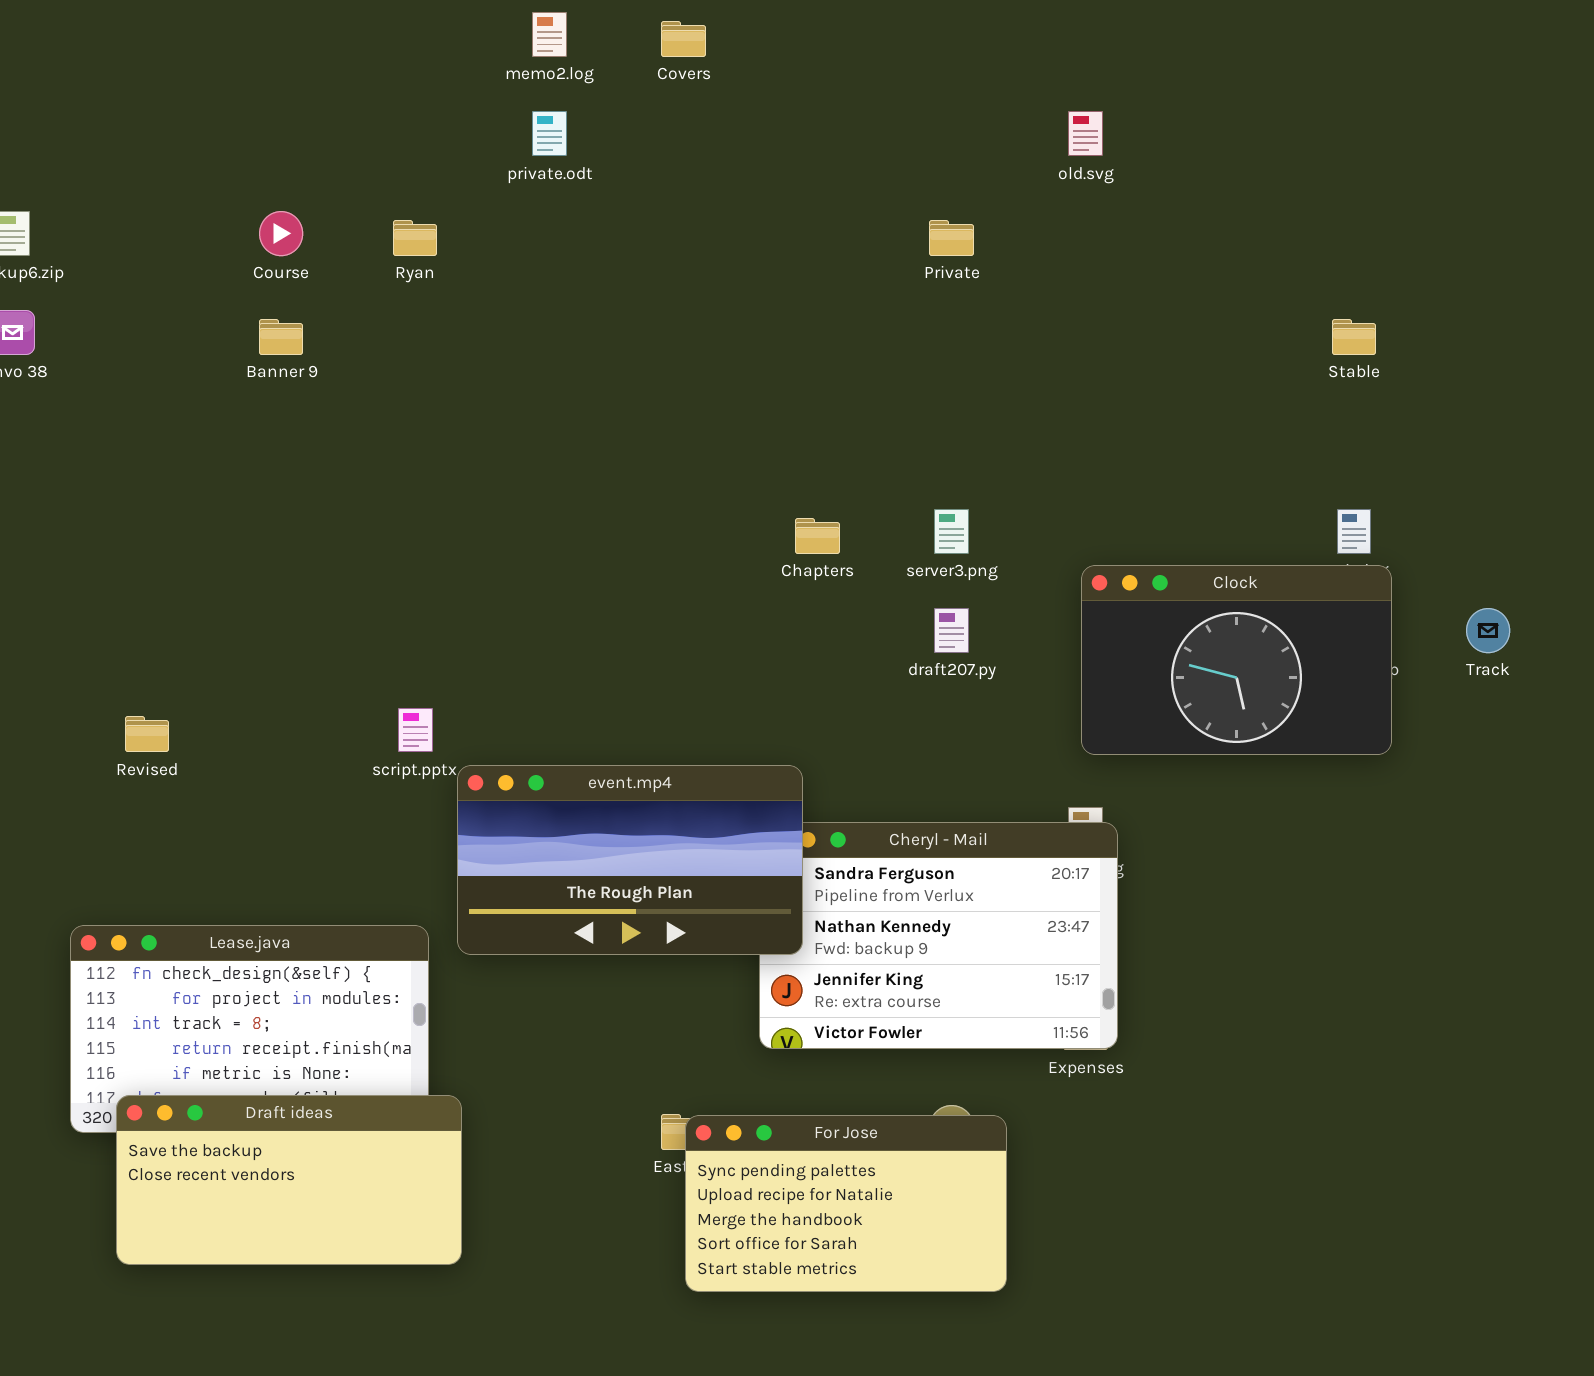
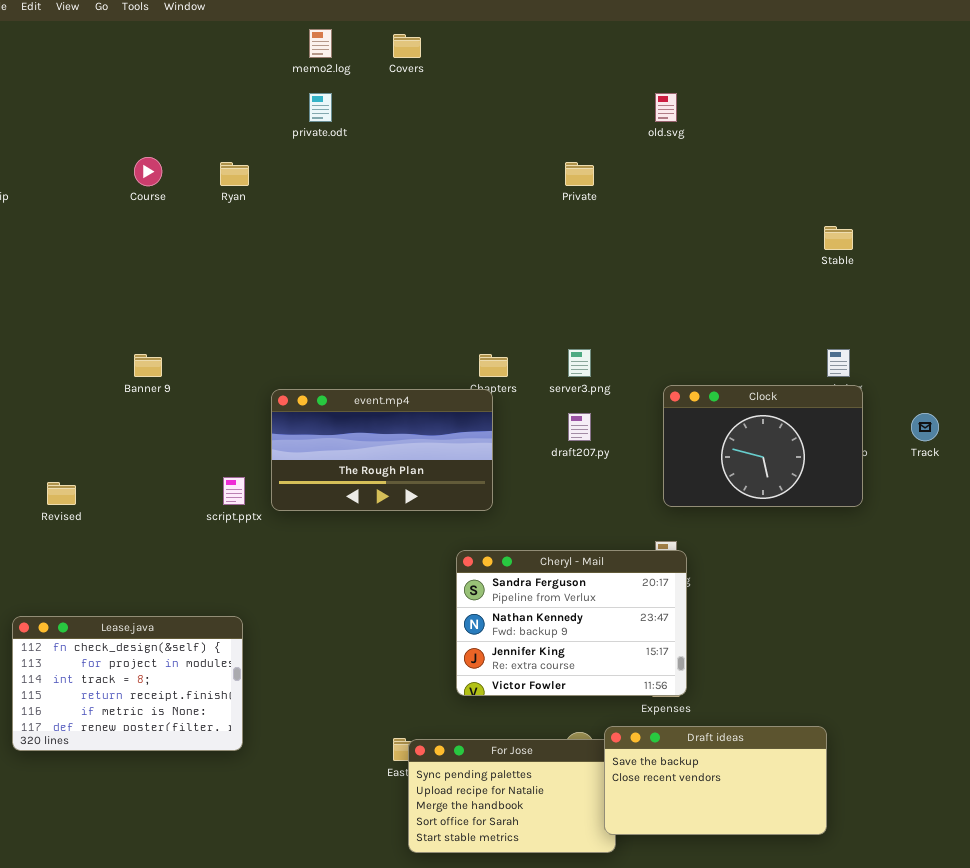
Banner 9: [259,319,303,355] -> [134,354,162,377], moved
event.mp4: [457,765,803,955] -> [271,389,493,511], moved
Draft ideas: [116,1095,462,1265] -> [604,726,827,835], moved

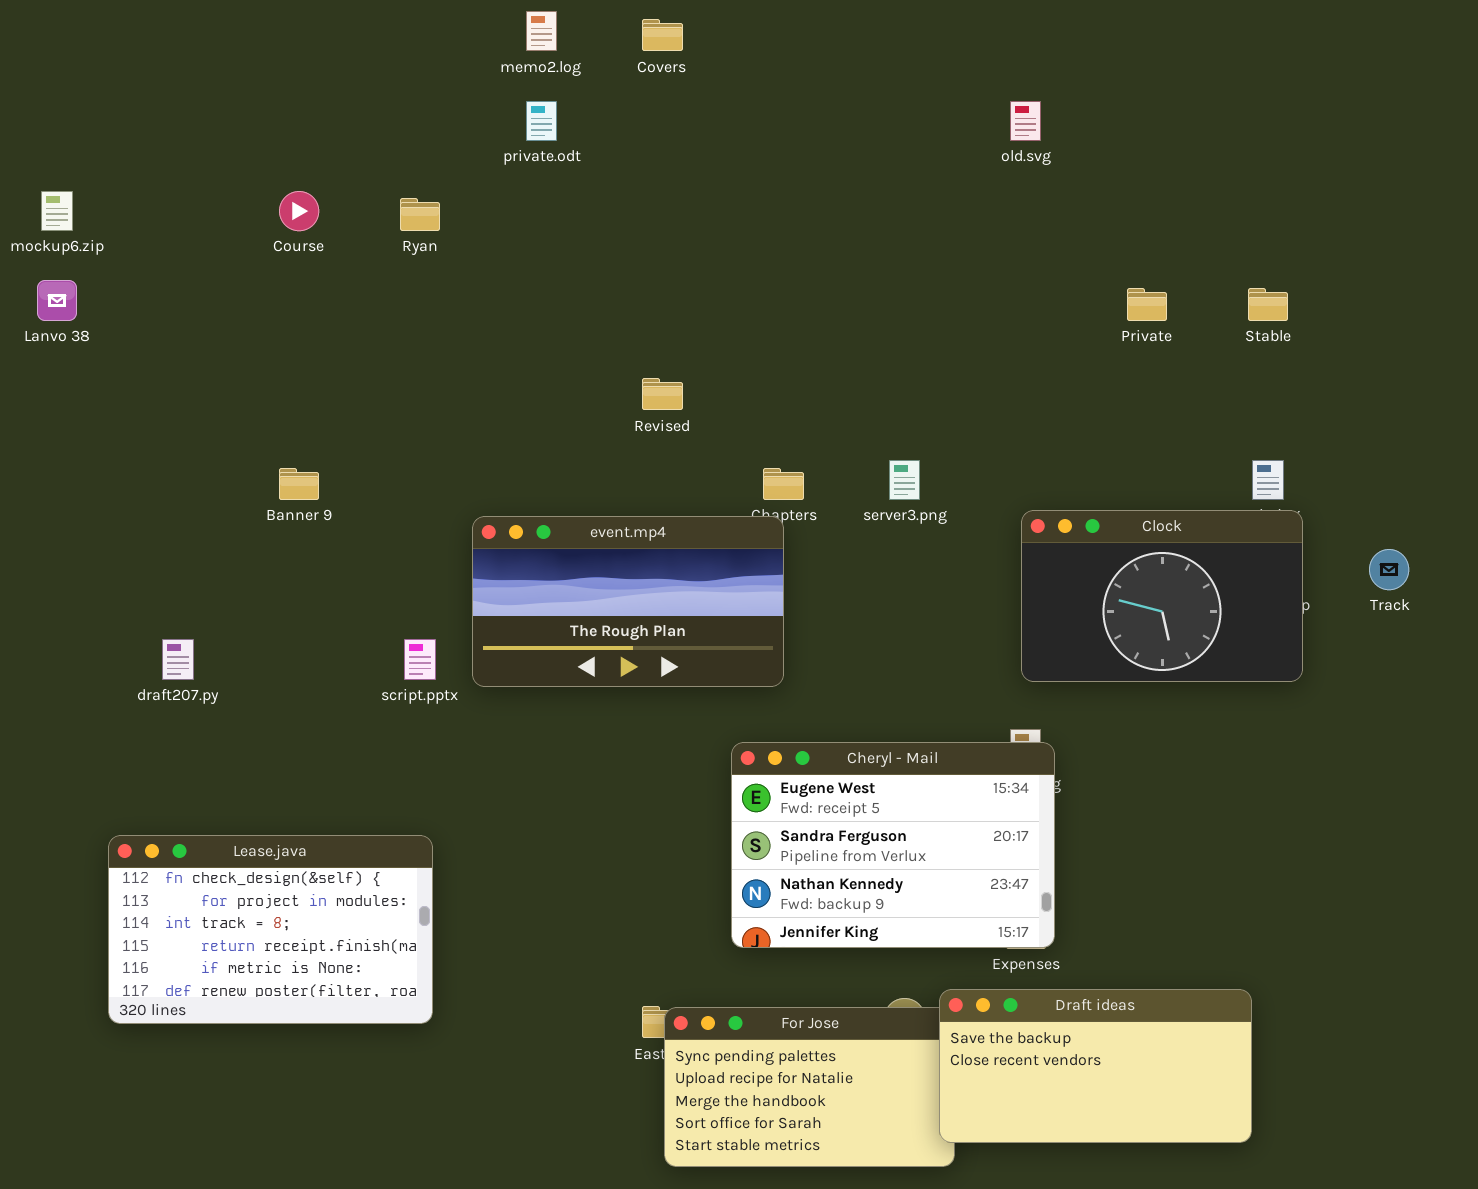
Private: [565,162,594,186] -> [1127,288,1167,321], moved
draft207.py: [568,413,591,441] -> [162,639,194,680], moved
Revised: [47,482,76,505] -> [642,378,683,410], moved
Cheryl - Mail: [456,550,687,696] -> [731,742,1055,948], scrolled up 1 row

